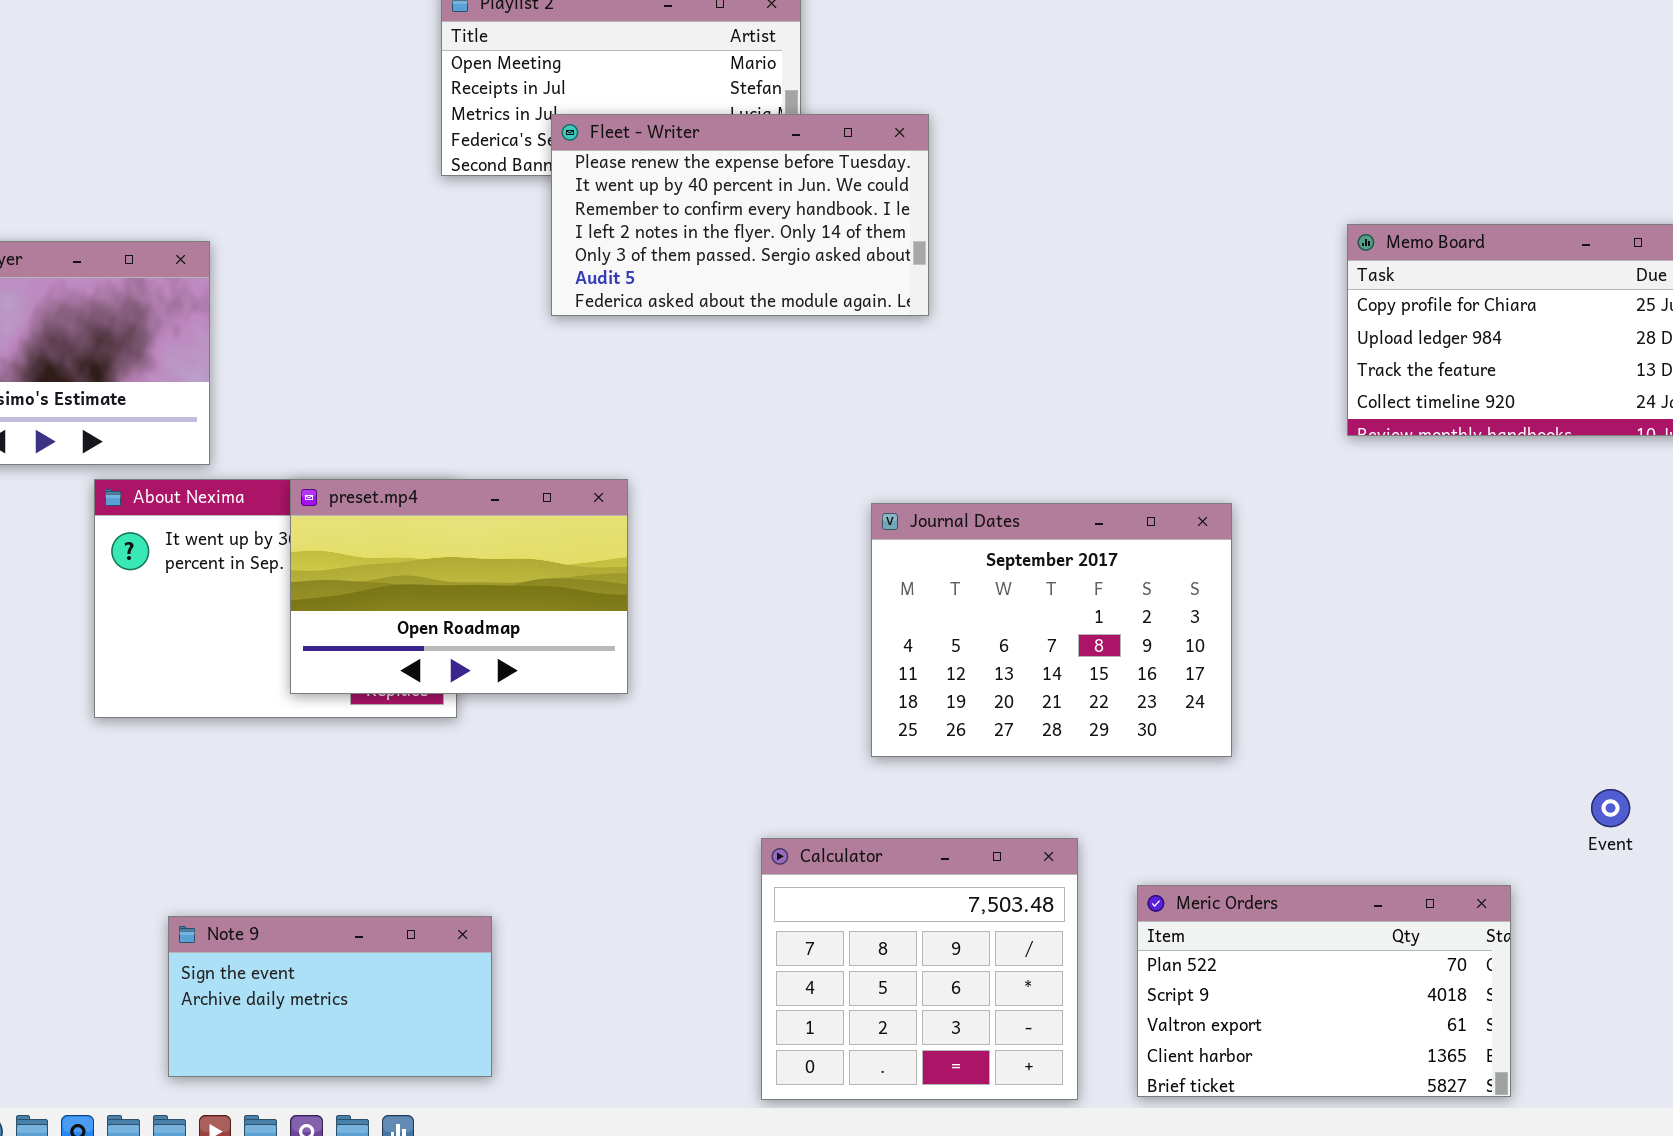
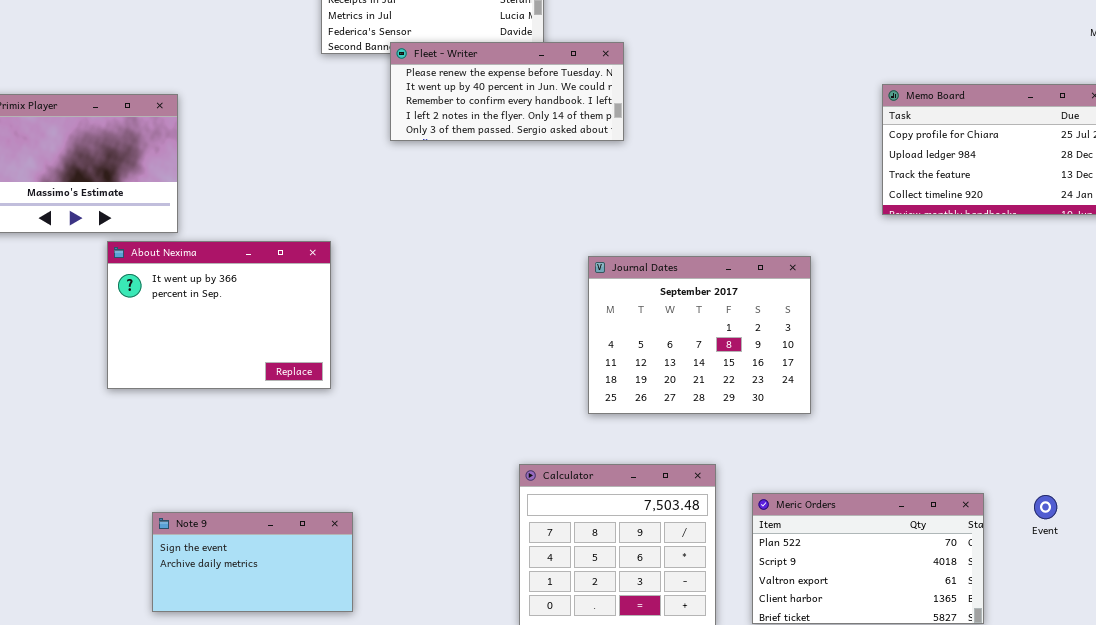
Fleet - Writer: [551,114,929,316] -> [390,42,624,141], resized
preset.mp4: [290,479,628,694] -> none, closed
Event: [1591,789,1630,827] -> [1034,495,1057,519], moved

